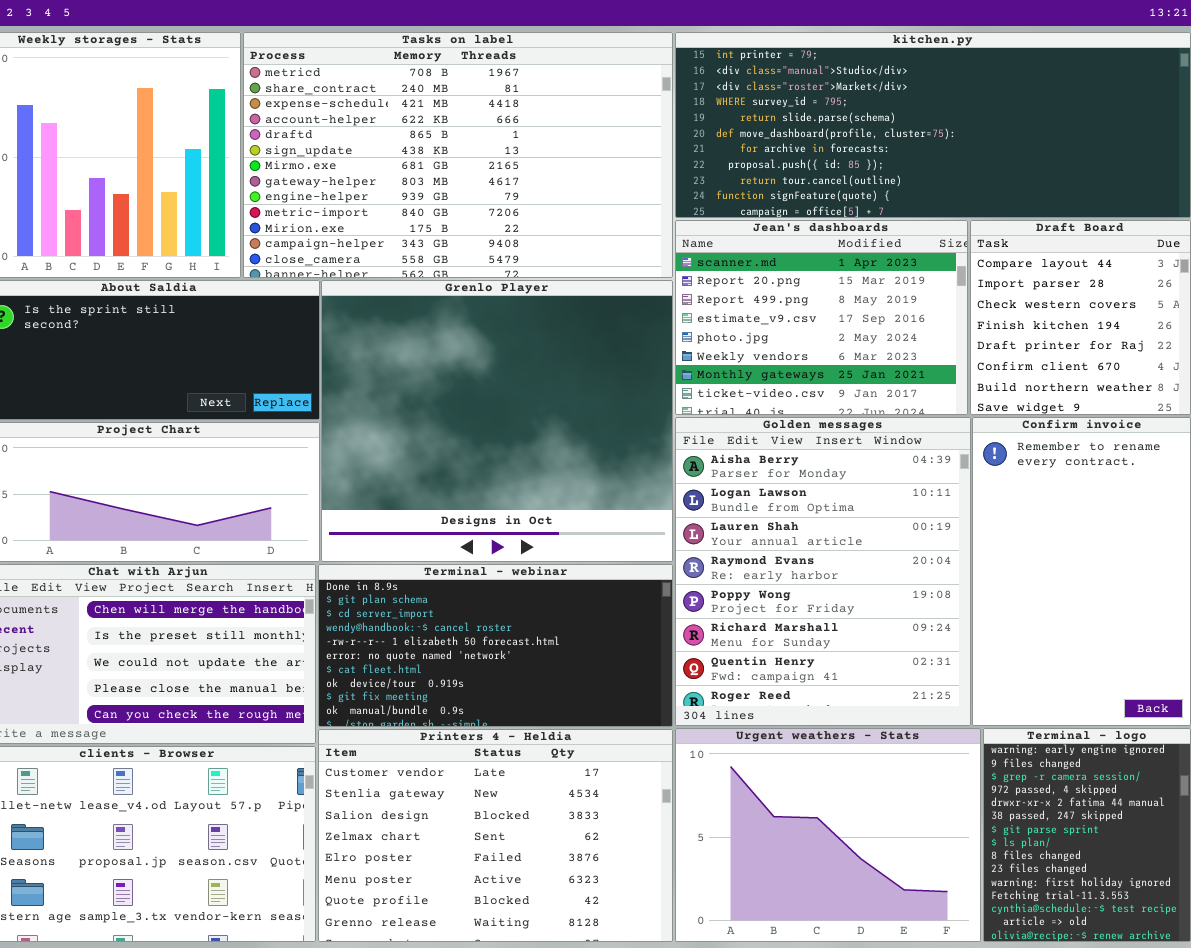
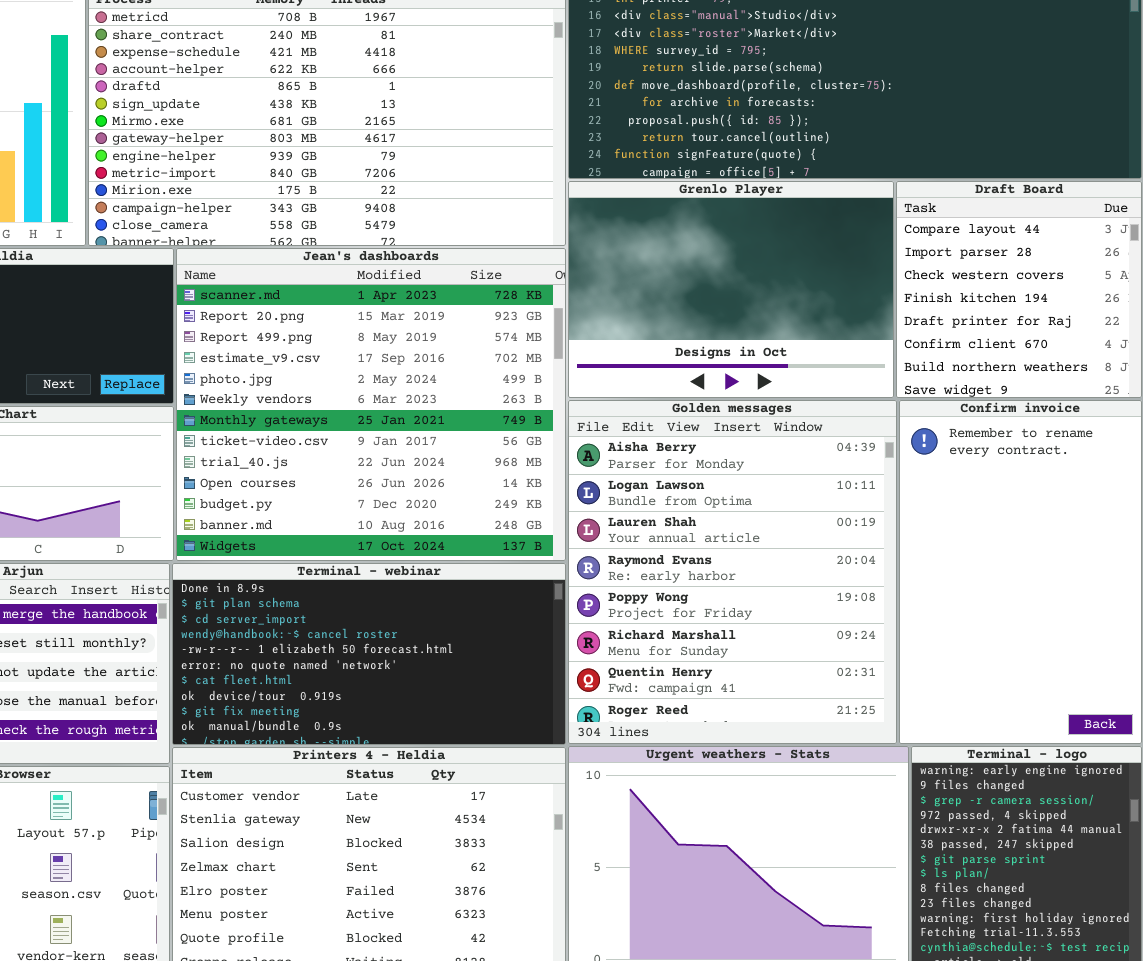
Jean's dashboards: [675,220,968,415] -> [176,248,566,561], moved, resized
Grenlo Player: [321,280,673,562] -> [568,181,894,398], moved, resized

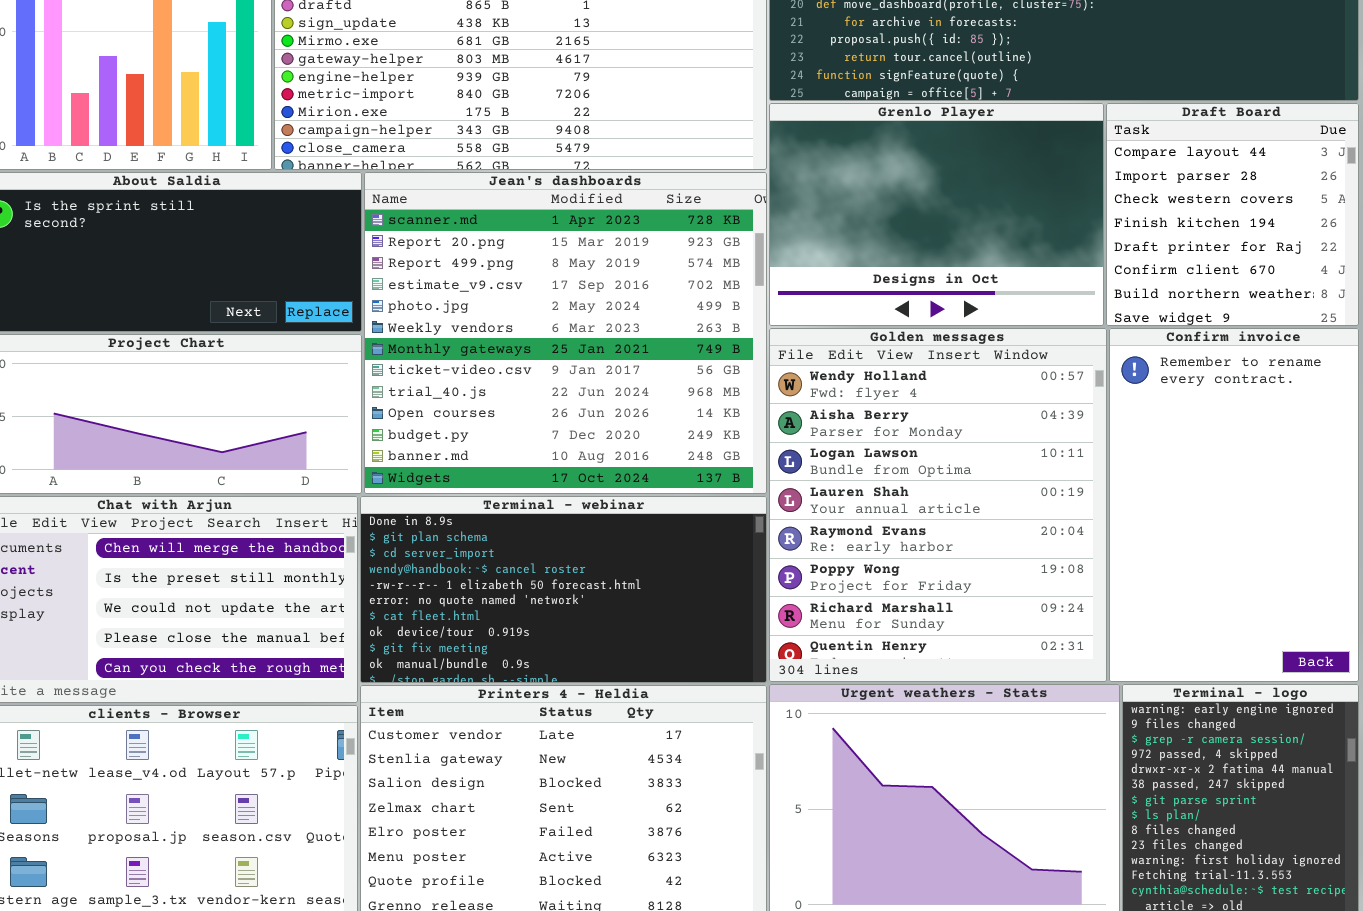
Golden messages: [568,400,897,744] -> [769,328,1107,682], scrolled up 1 row

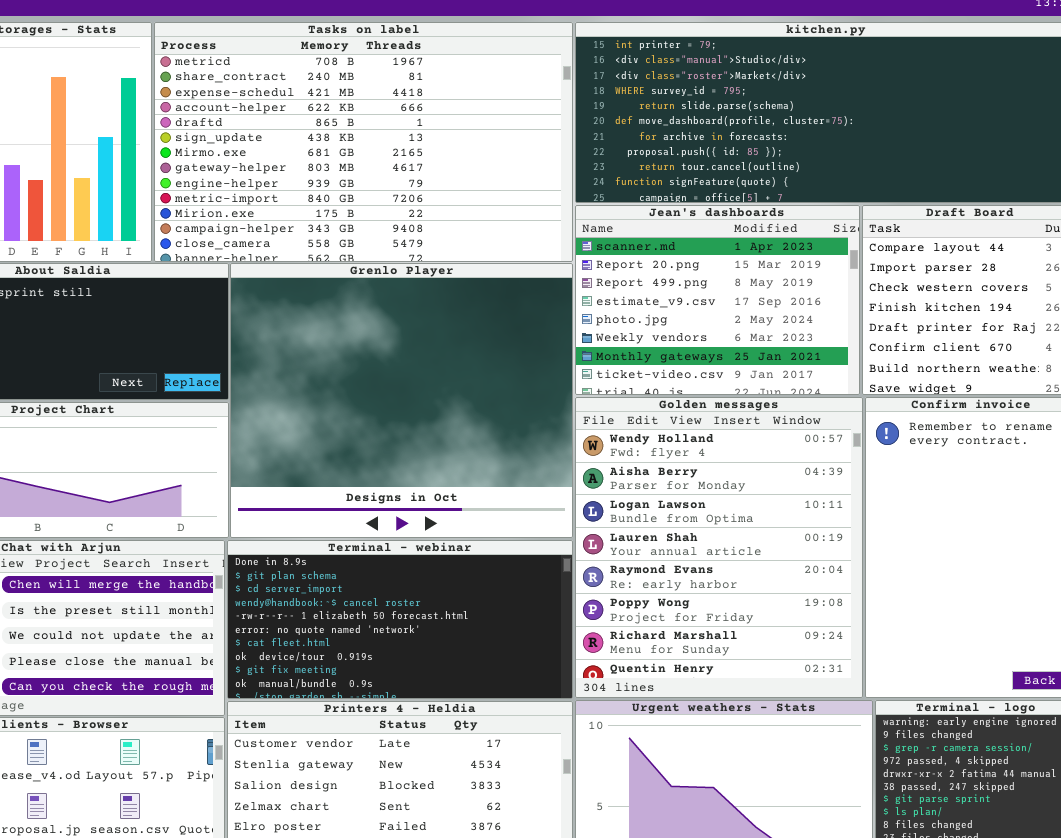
Grenlo Player: [769,103,1104,326] -> [230,263,573,538], moved, resized
Jean's dashboards: [364,172,767,494] -> [575,205,860,395], moved, resized

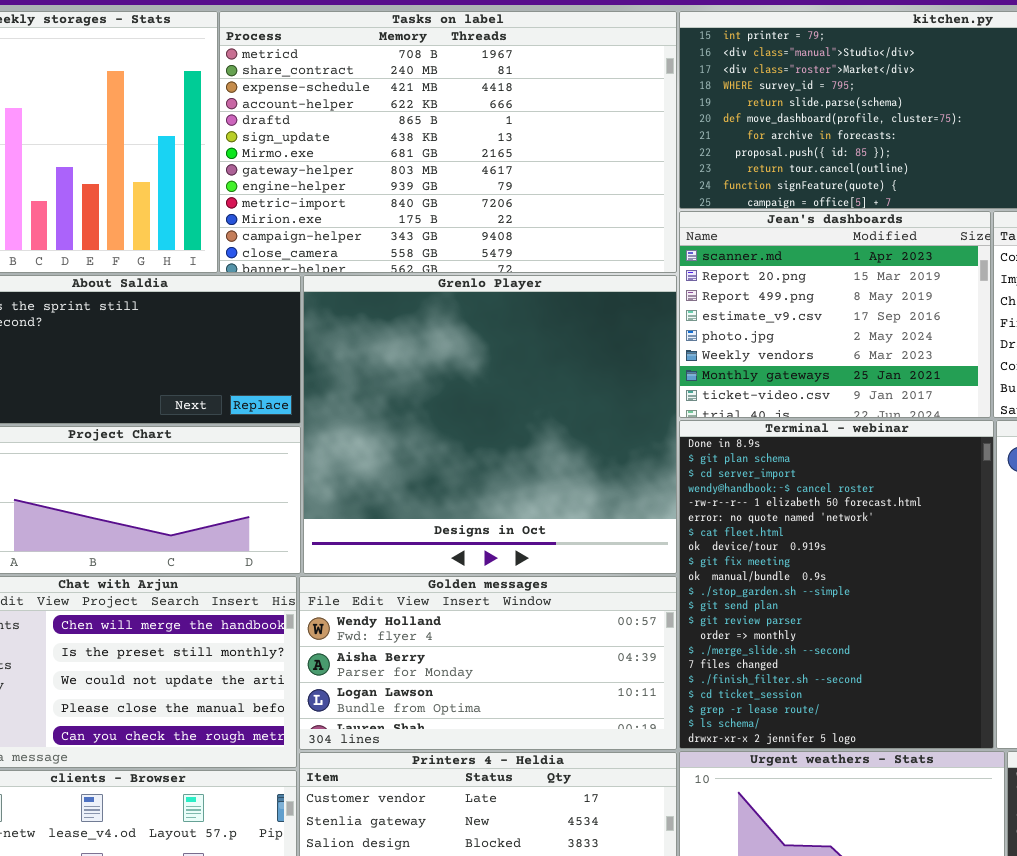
Golden messages: [575,397,863,698] -> [299,576,677,750], moved, resized
Terminal - webinar: [227,540,573,699] -> [679,420,994,749], moved, resized

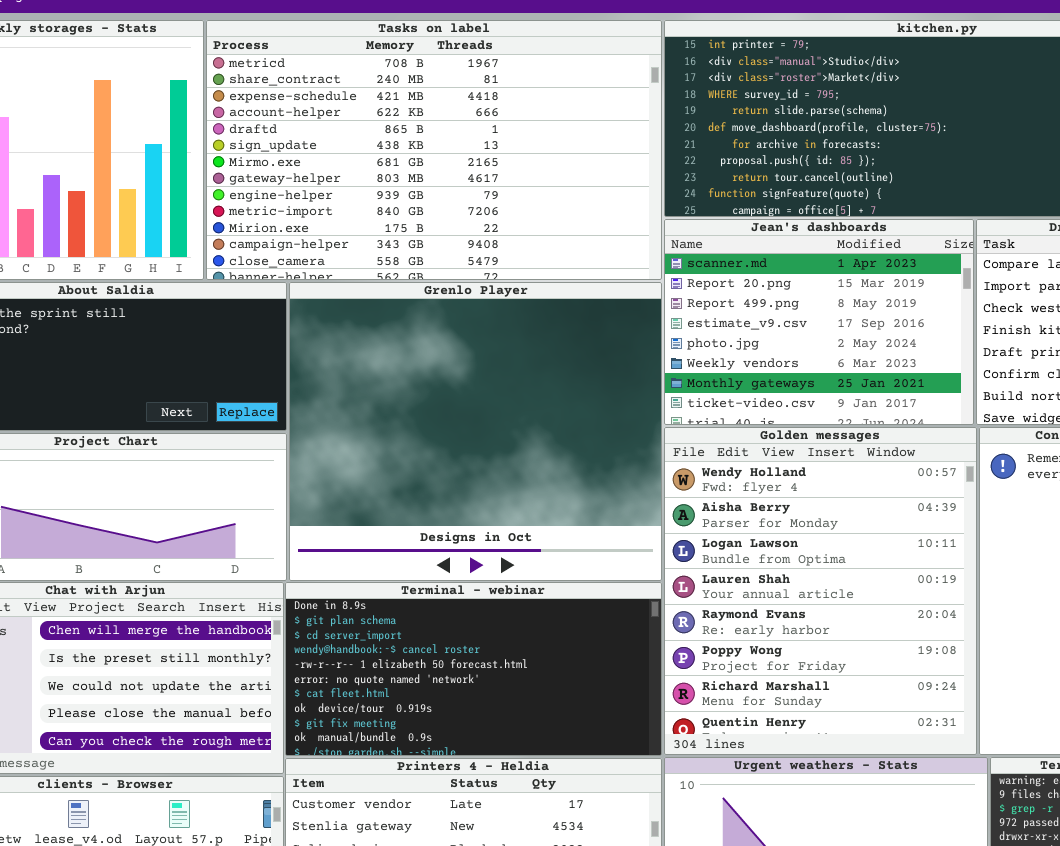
Terminal - webinar: [679,420,994,749] -> [285,582,662,756], moved, resized
Golden messages: [299,576,677,750] -> [664,427,977,755], moved, resized

